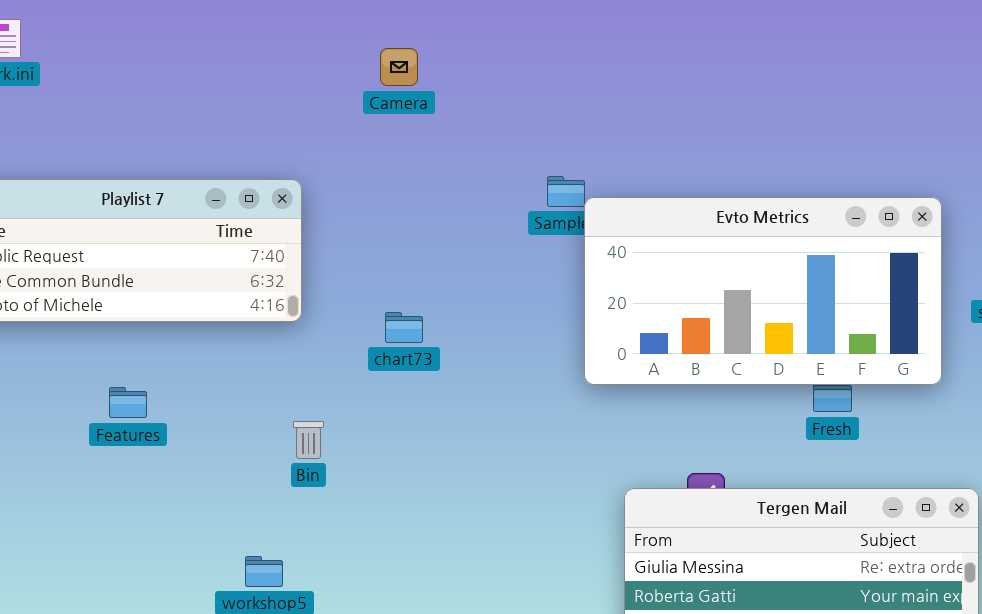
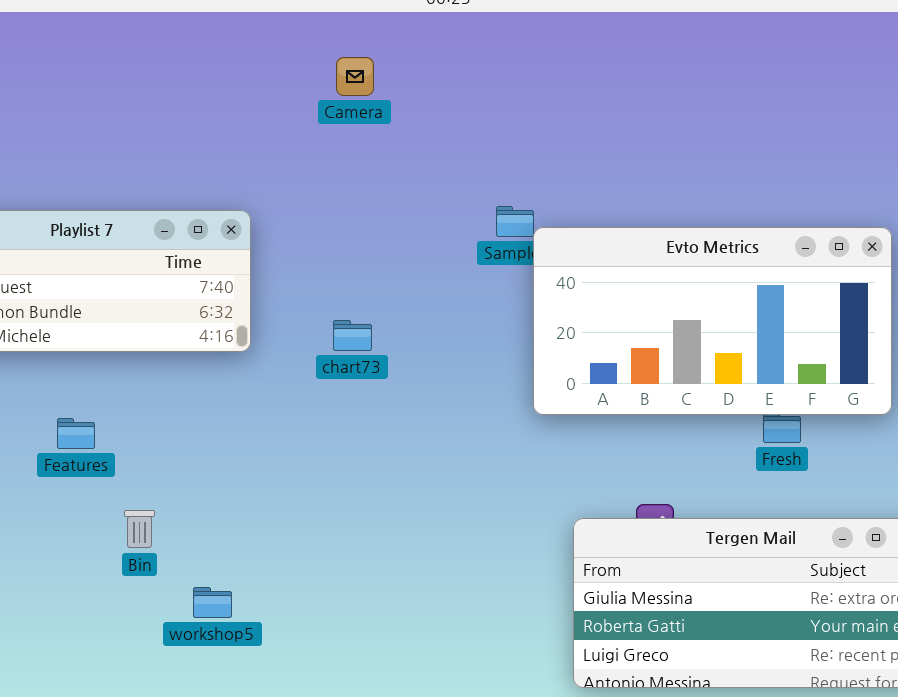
Camera: [380,48,418,86] -> [336,57,374,96], moved
chart73: [385,312,423,343] -> [333,320,372,351], moved
Bin: [293,421,324,459] -> [124,510,155,548], moved

